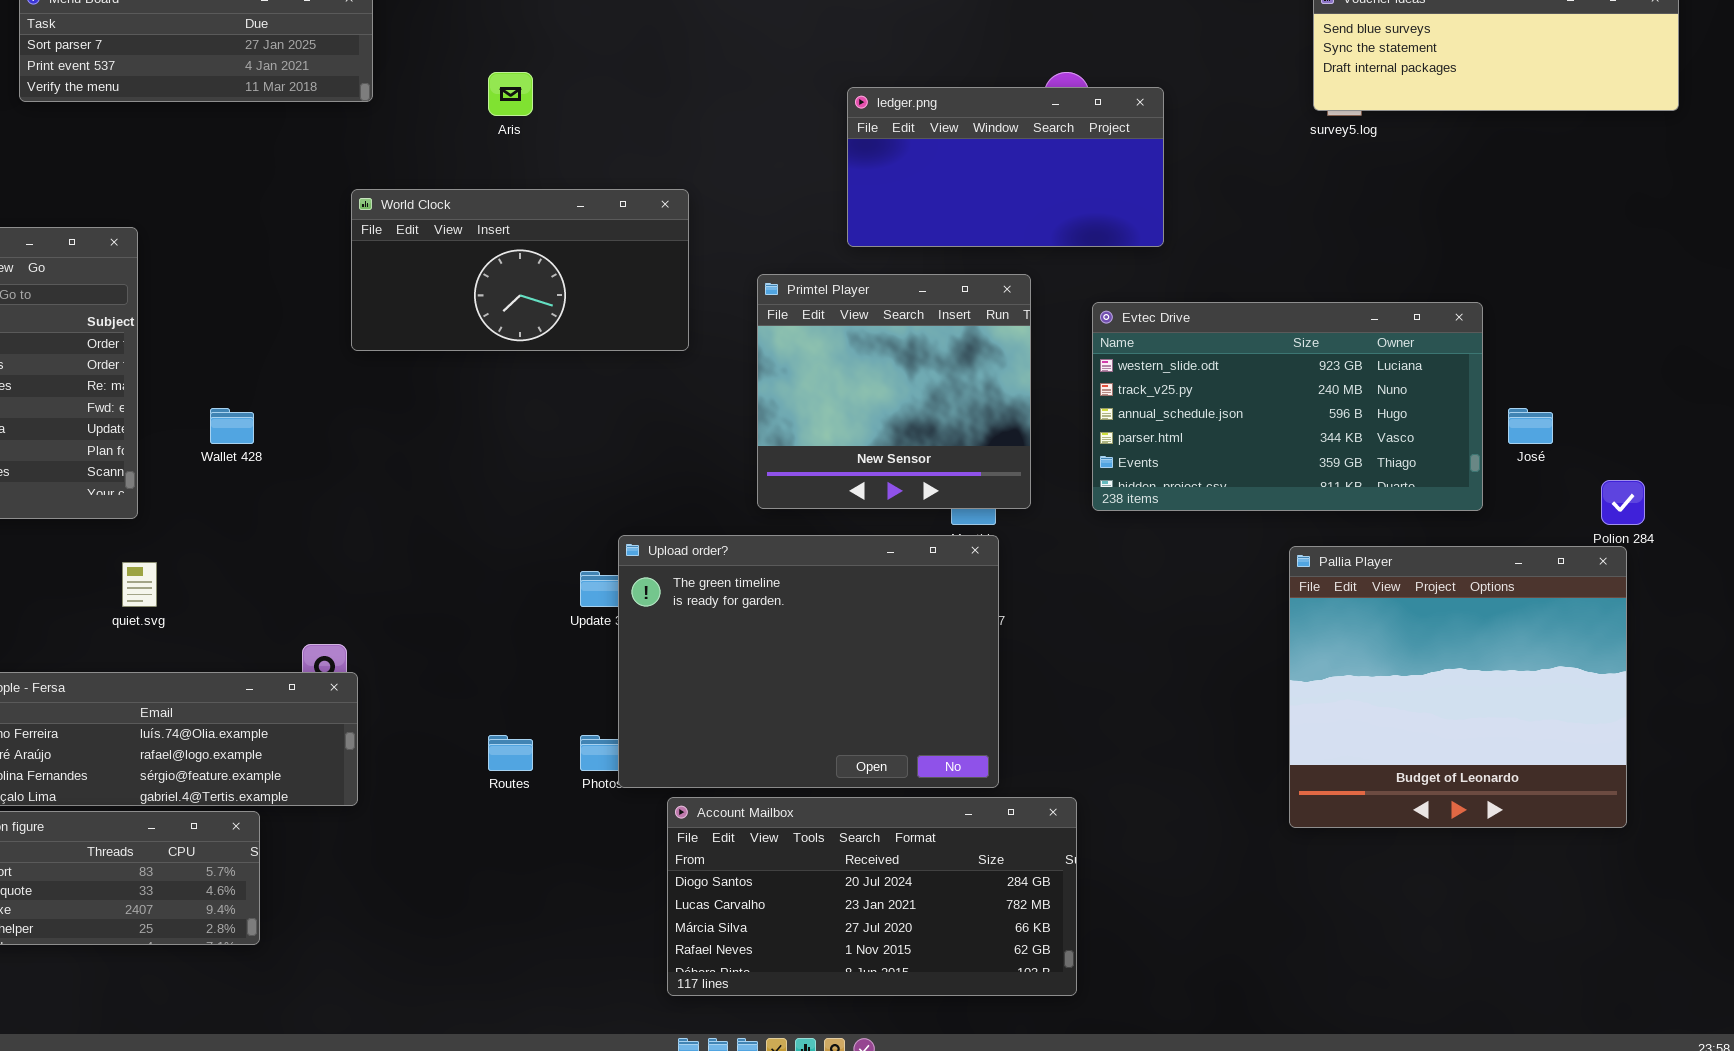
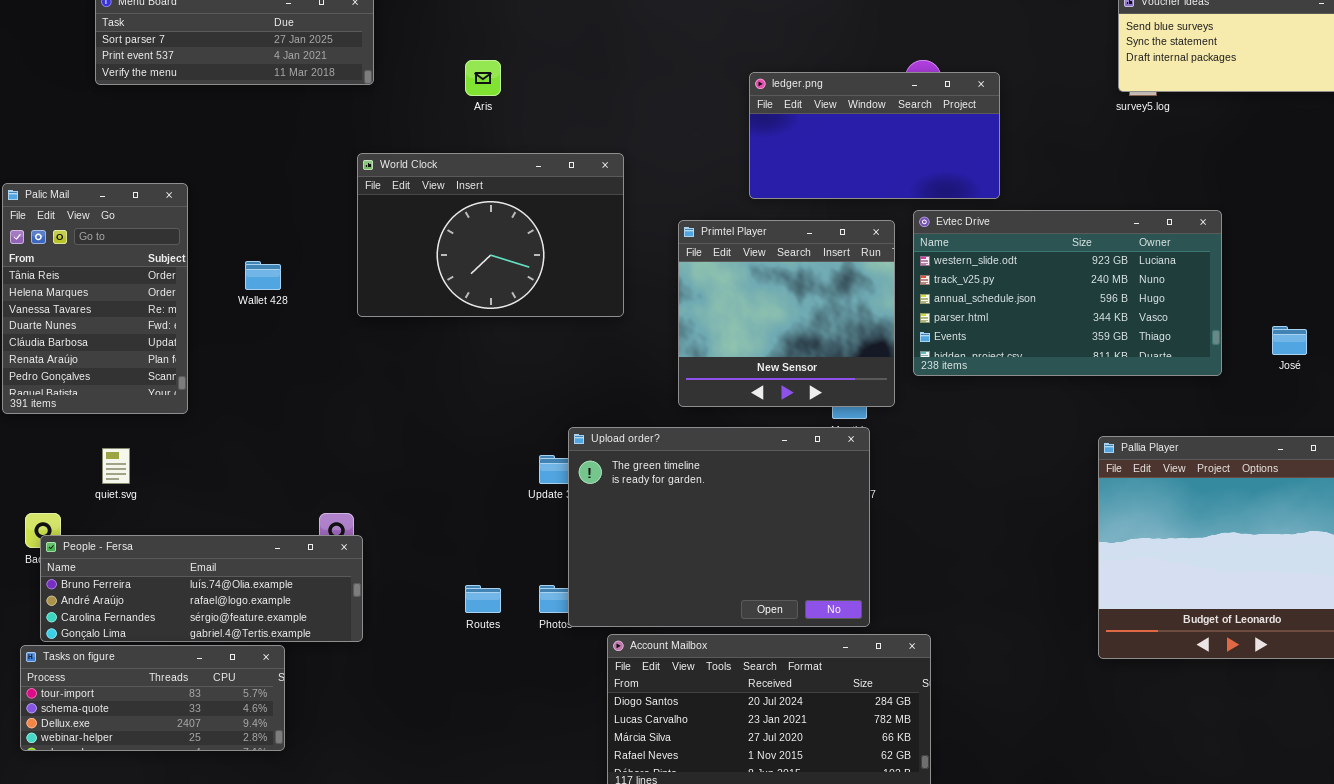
World Clock: [351,189,689,351] -> [357,153,624,317], resized
Evtec Drive: [1092,302,1483,511] -> [913,210,1222,376], moved
Wallet 428: [210,408,254,444] -> [245,261,281,290], moved
quiet.svg: [122,562,157,607] -> [102,448,130,484], moved

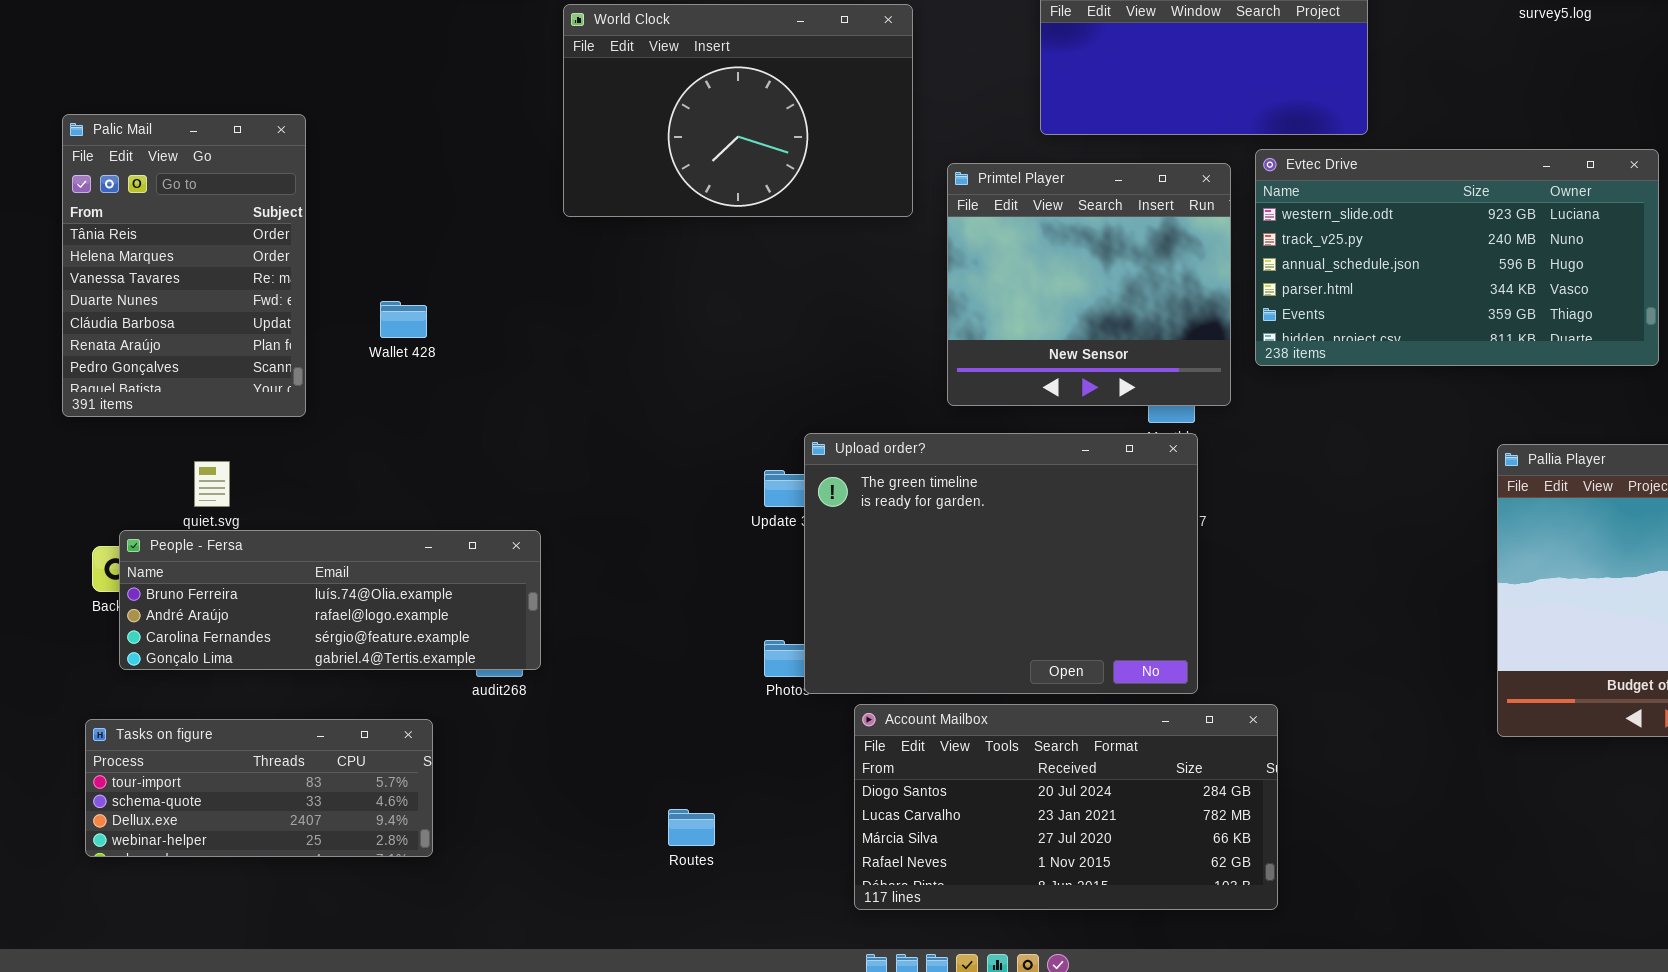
World Clock: [357,153,624,317] -> [563,4,913,217], moved
Wallet 428: [245,261,281,290] -> [380,301,427,338], moved
People - Fersa: [40,535,363,642] -> [119,530,541,670], moved
Routes: [465,585,501,613] -> [668,809,715,846], moved

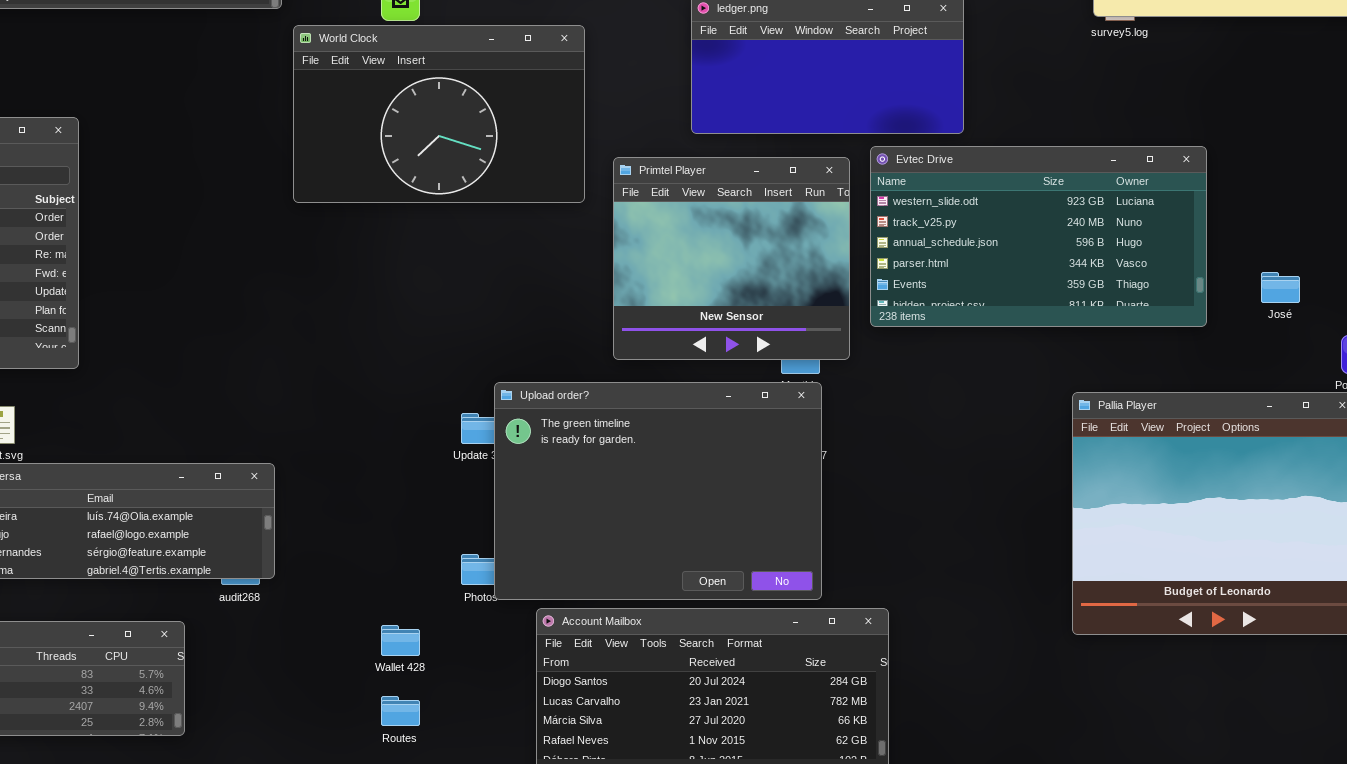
Wallet 428: [380,301,427,338] -> [381,625,420,656], moved

